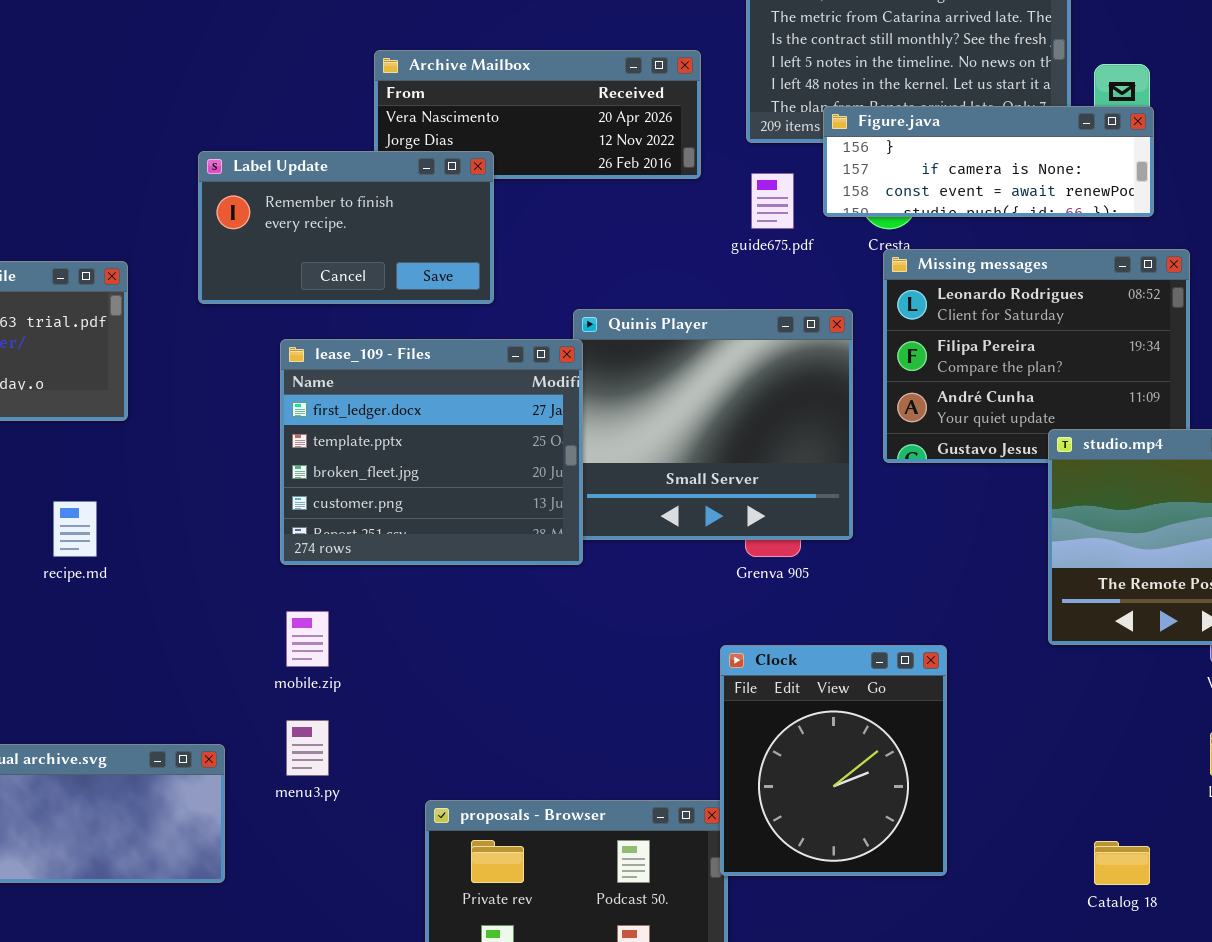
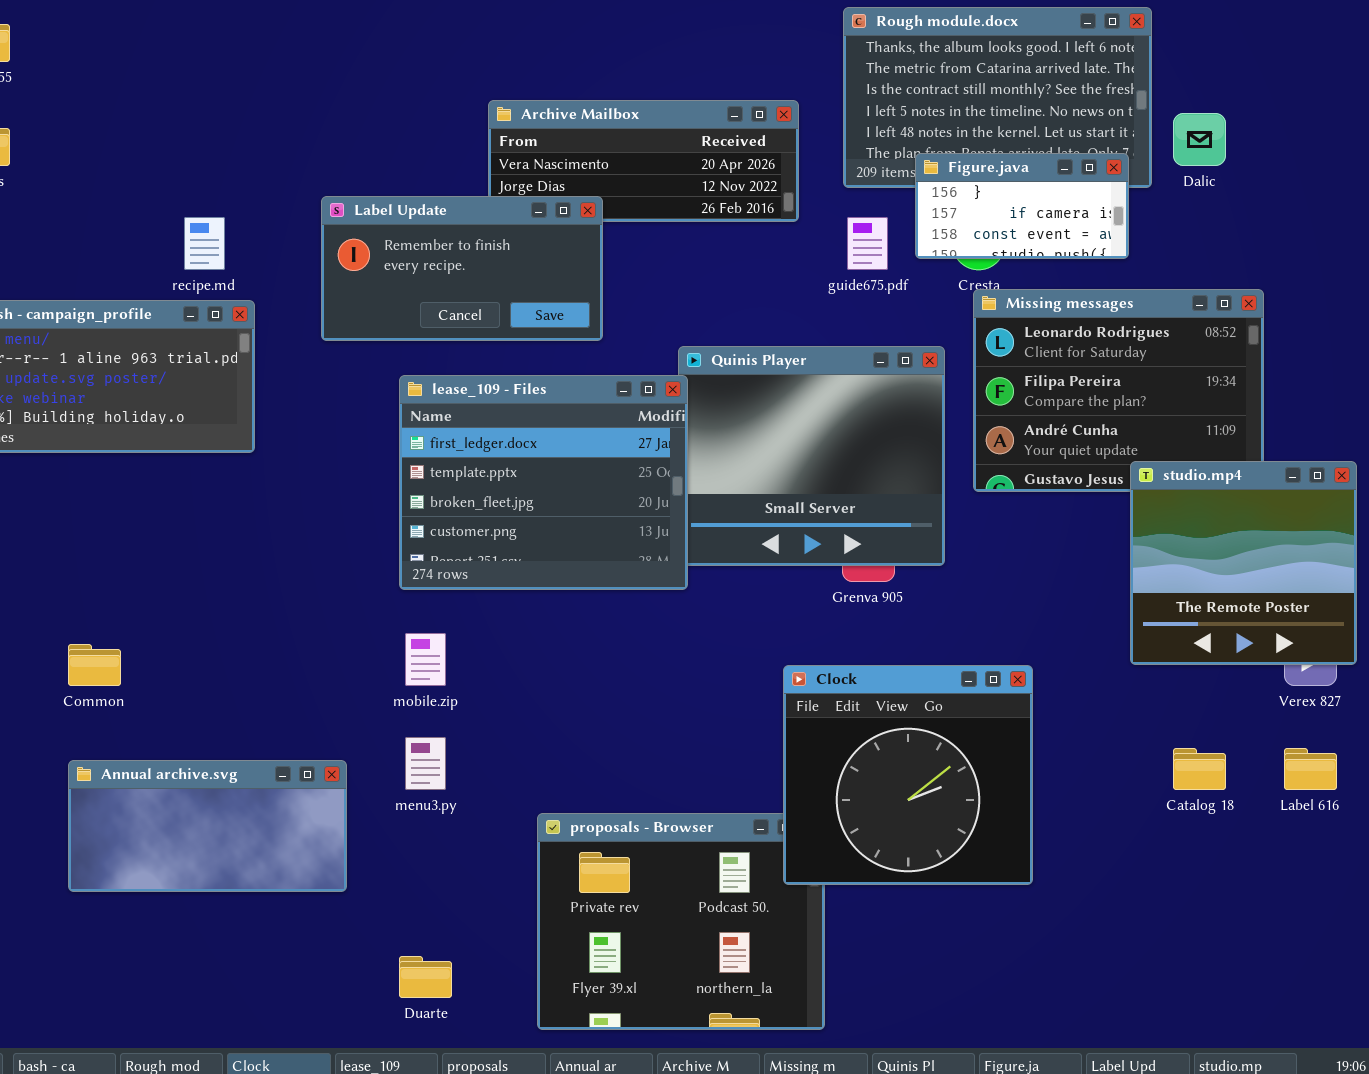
Figure.java: [823,106,1154,217] -> [915,153,1129,259], resized
recipe.md: [53,501,97,557] -> [184,217,225,270], moved
Clock: [720,645,947,876] -> [783,665,1033,885], resized
Catalog 18: [1094,841,1150,885] -> [1173,748,1226,790], moved

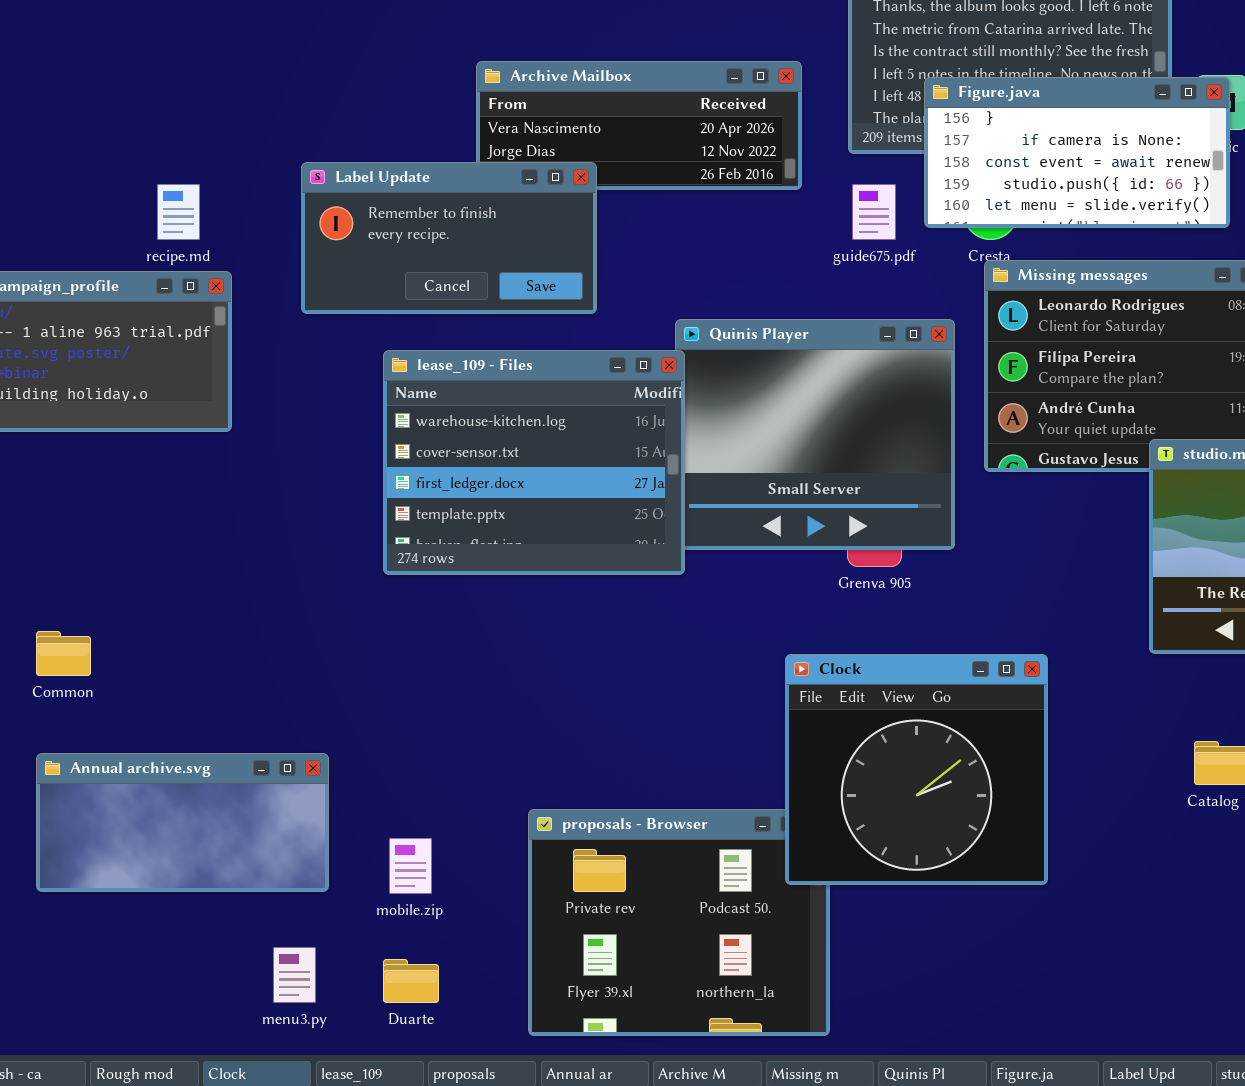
Figure.java: [915,153,1129,259] -> [924,77,1230,228], resized
lease_109 - Files: [399,375,688,590] -> [383,350,685,575], scrolled up 2 rows
mobile.zip: [405,633,446,686] -> [389,838,432,894], moved
menu3.py: [405,737,446,790] -> [273,947,316,1003], moved

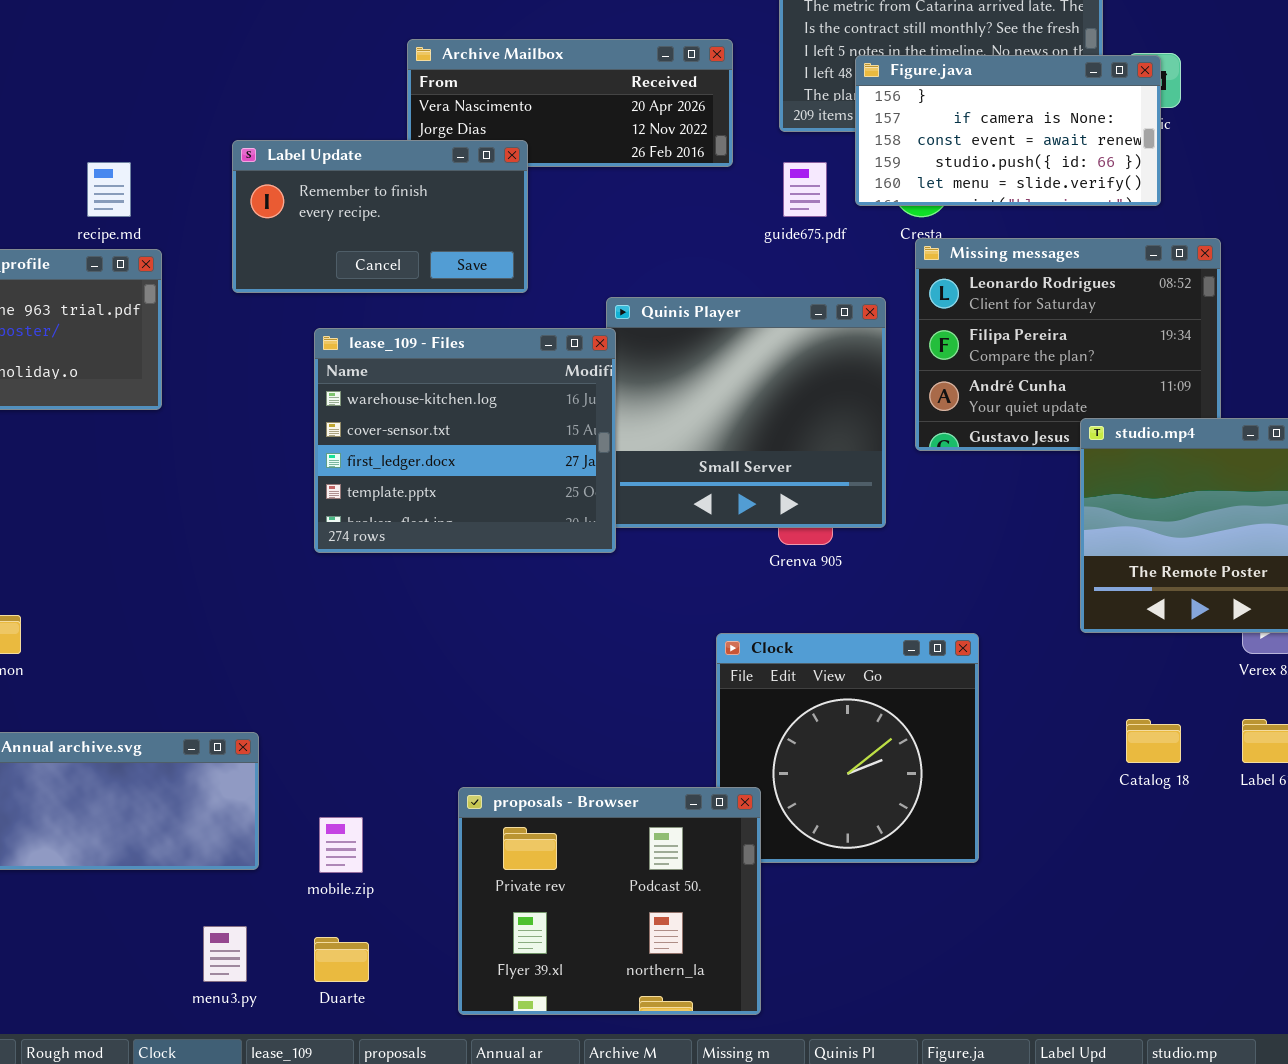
proposals - Browser: [528,809,830,1036] -> [458,787,761,1015], raised

